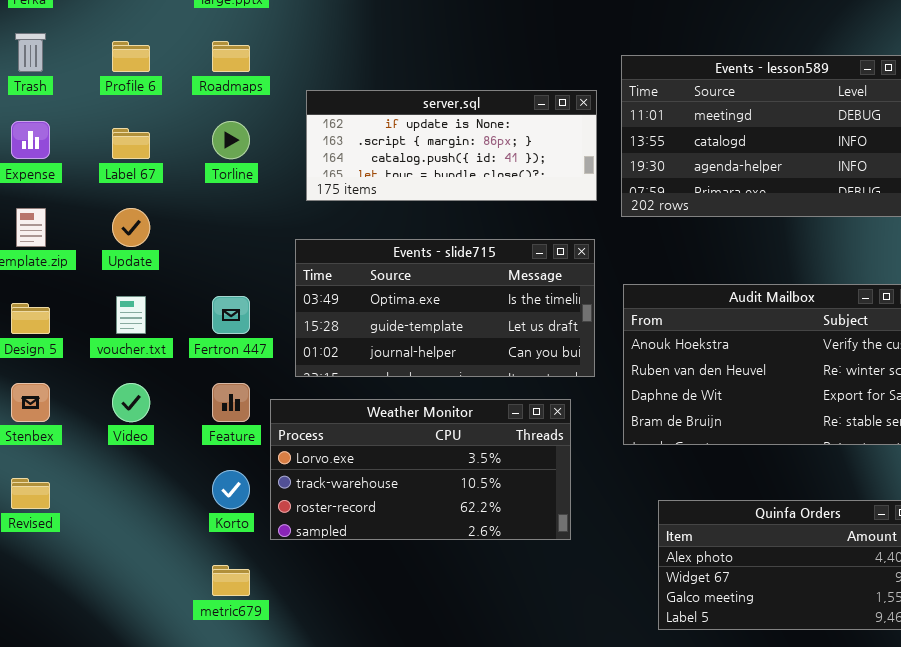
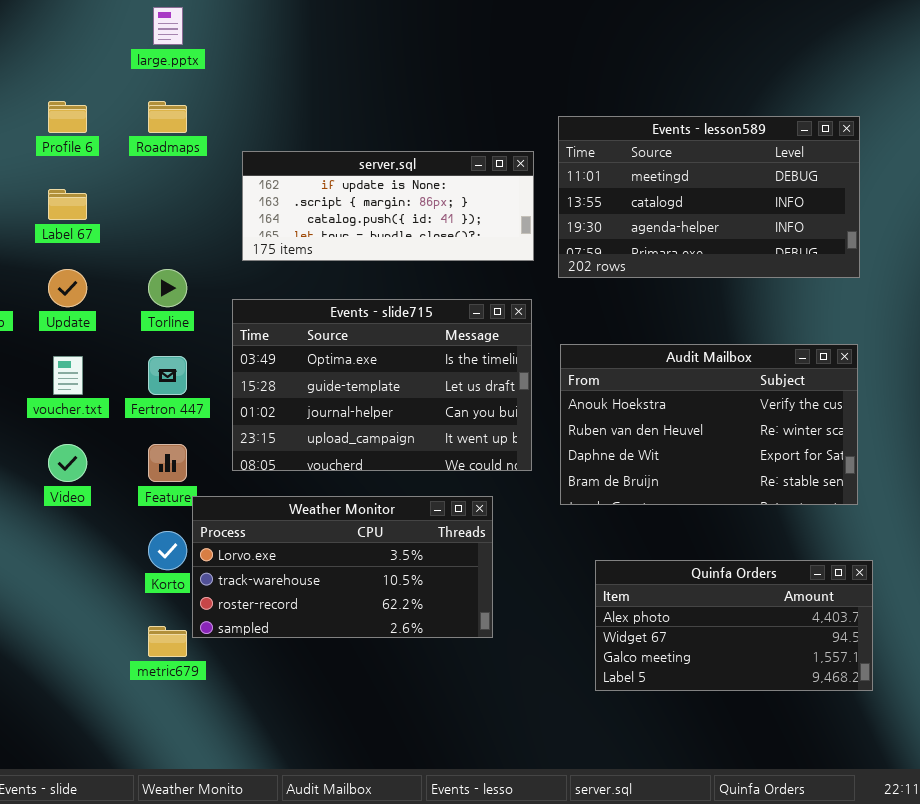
Torline: [212,121,250,159] -> [148,269,187,307], moved
Events - slide715: [295,239,595,377] -> [232,299,532,471], resized
Weather Monitor: [270,399,571,540] -> [192,496,493,638], moved

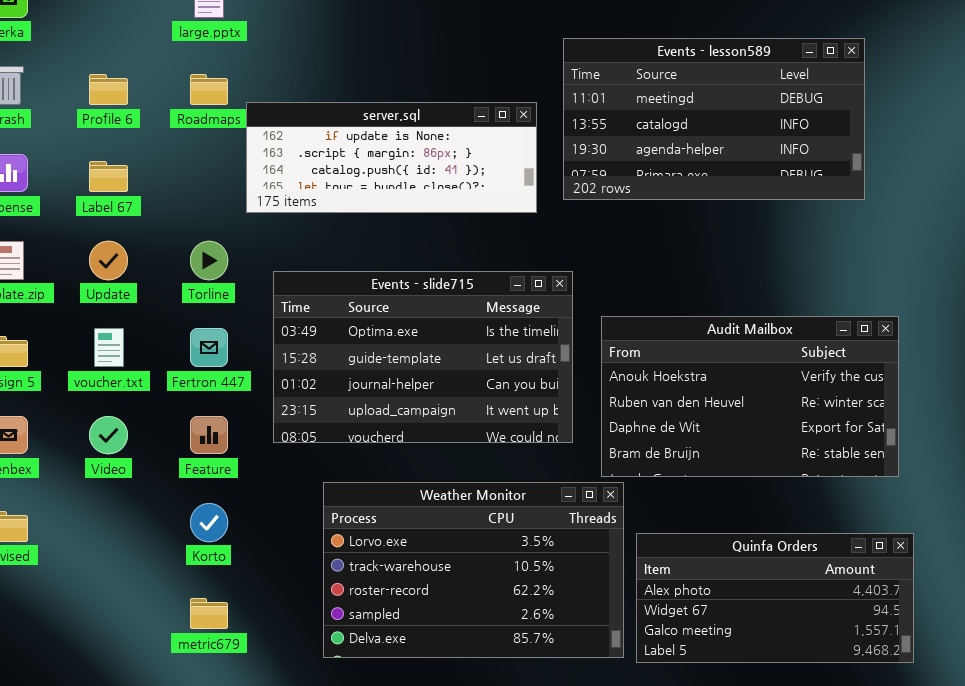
Events - lesson589: [558,116,860,278] -> [563,38,865,200], moved
server.sql: [242,151,534,261] -> [246,102,537,213], moved
Weather Monitor: [192,496,493,638] -> [323,482,624,658], moved, resized

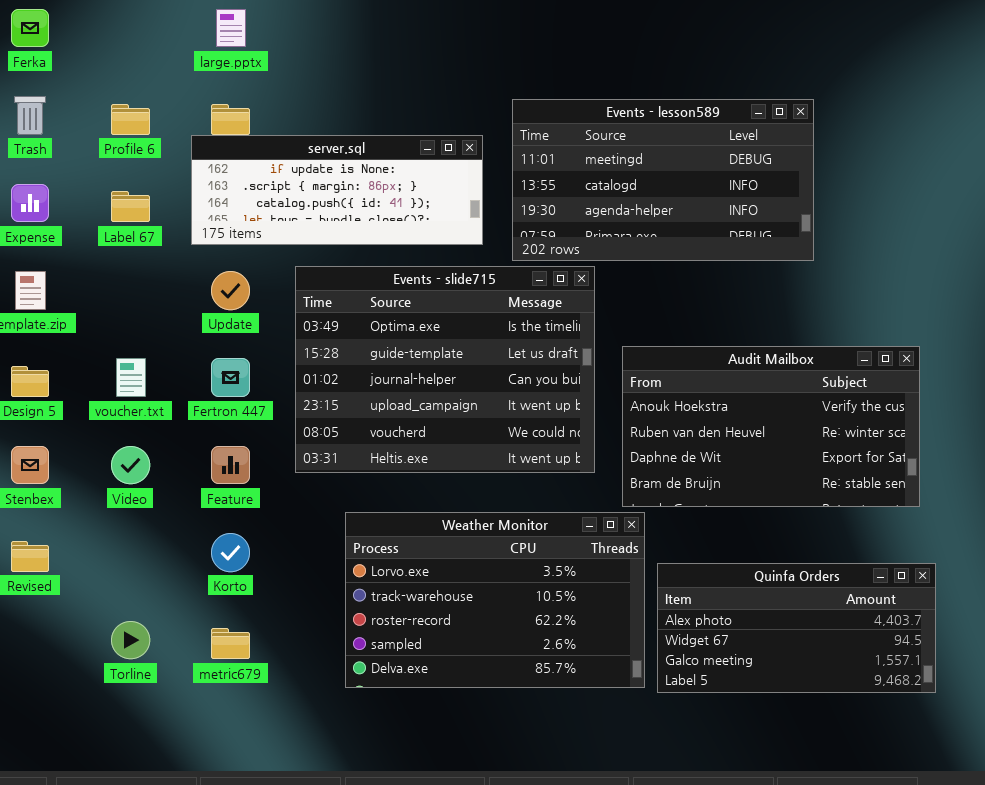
Events - lesson589: [563,38,865,200] -> [512,99,814,261], moved
server.sql: [246,102,537,213] -> [191,135,483,245], moved
Update: [89,241,128,280] -> [211,271,250,310], moved
Torline: [190,241,228,280] -> [111,621,150,659], moved
Events - slide715: [273,271,573,443] -> [295,266,595,473], resized

